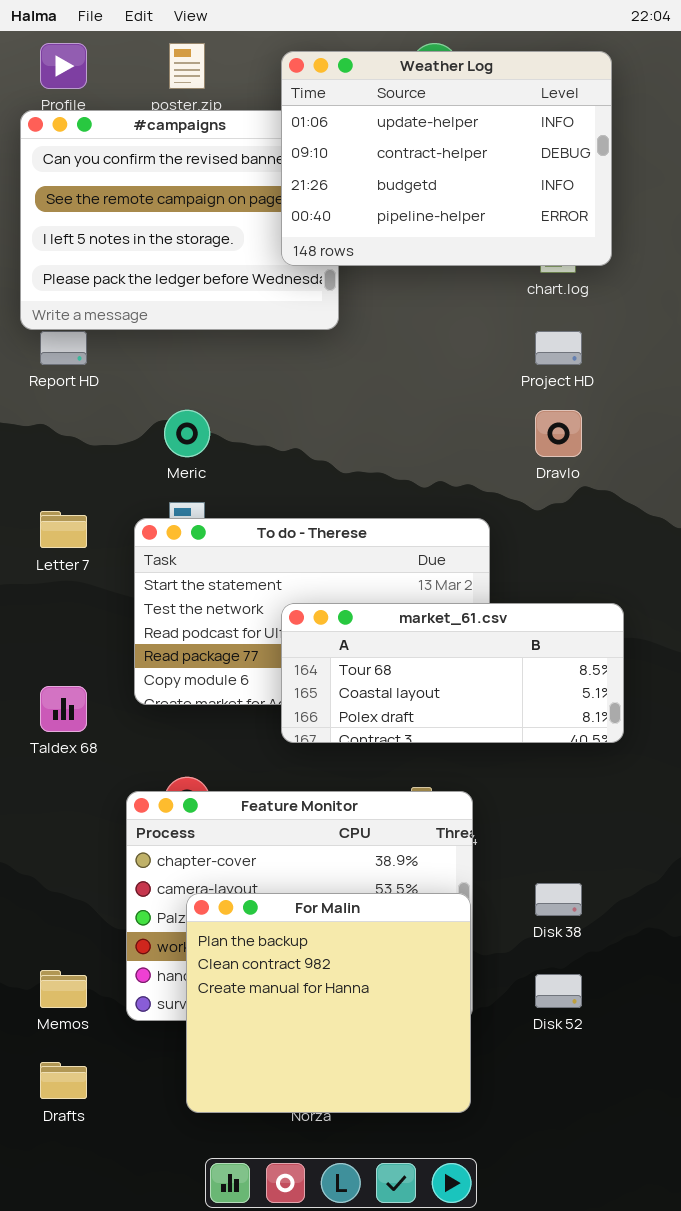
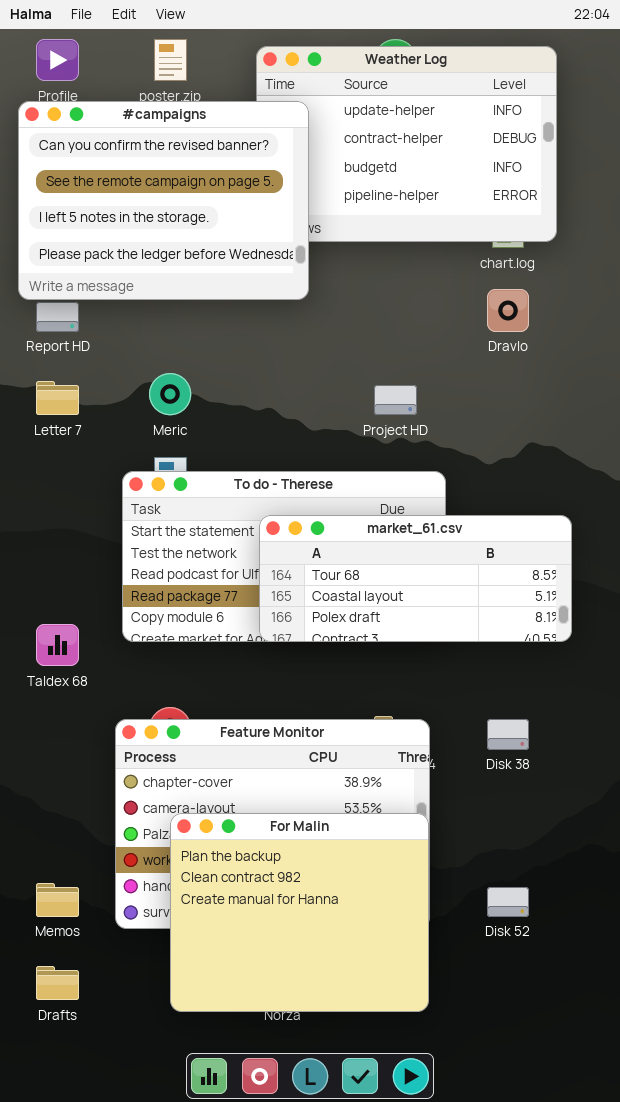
#campaigns: [20,110,339,330] -> [18,101,309,300], raised
Project HD: [535,331,582,365] -> [374,385,417,415], moved
Dravlo: [535,410,582,457] -> [487,289,529,332], moved
Letter 7: [40,511,87,548] -> [36,381,79,415], moved
market_61.csv: [281,603,624,743] -> [259,515,572,642], moved
Disk 38: [535,883,582,916] -> [487,719,529,750], moved

